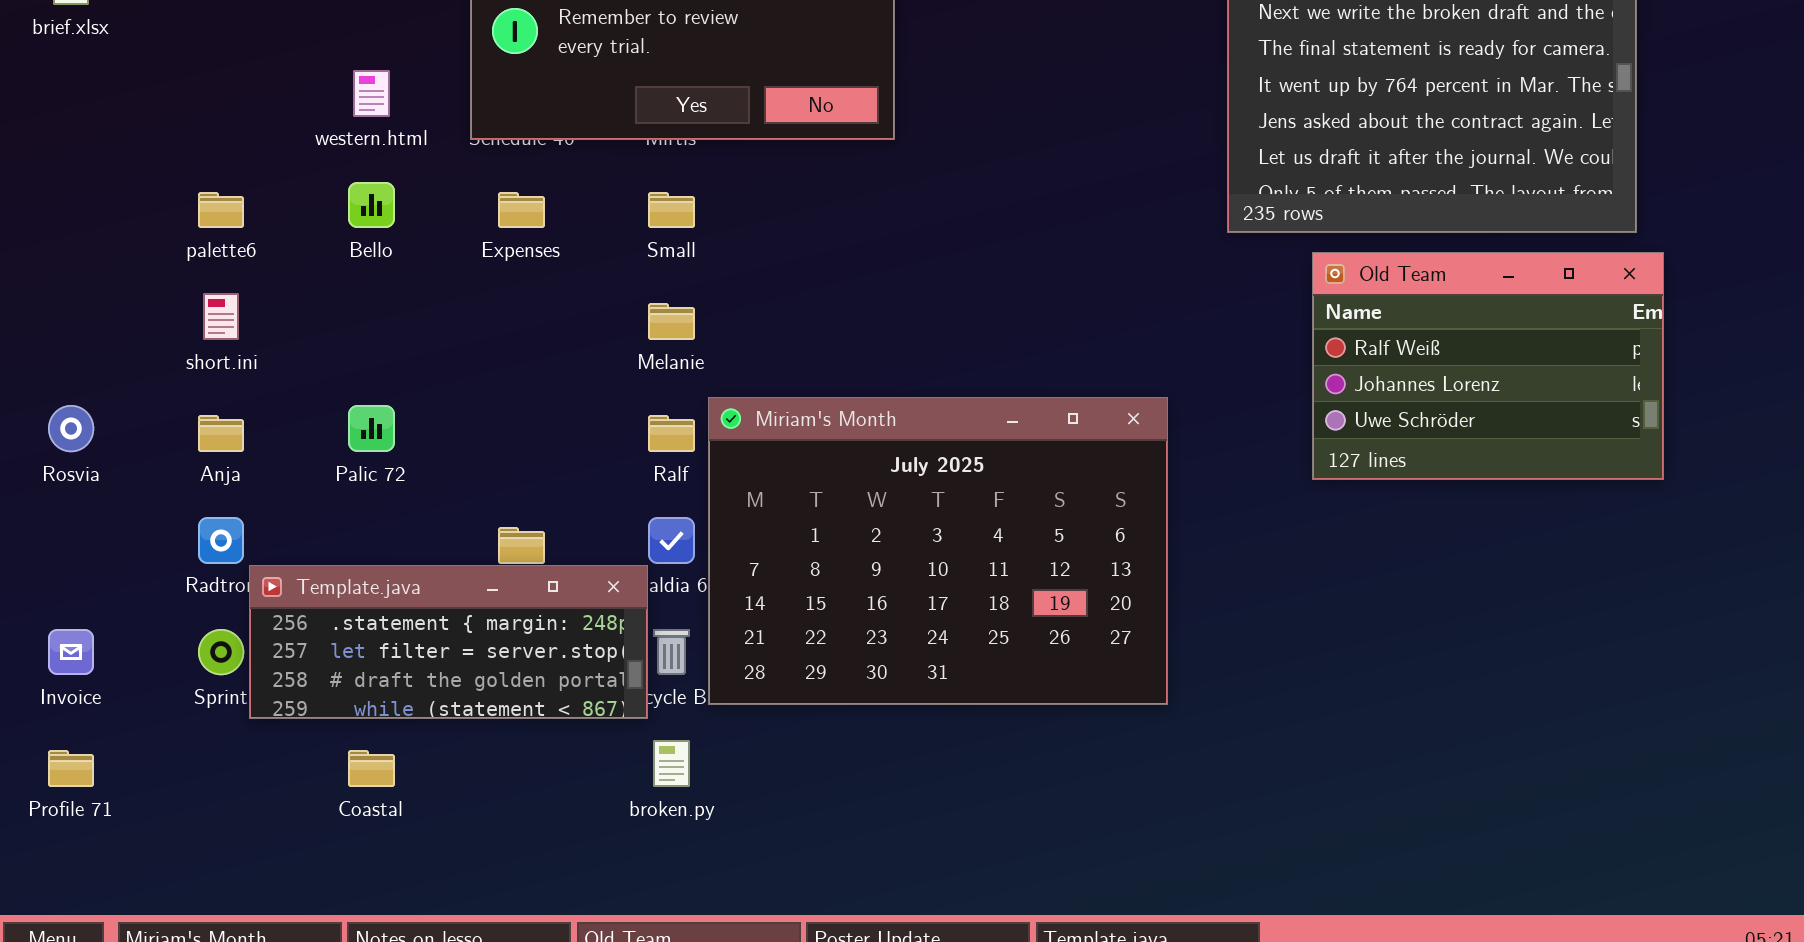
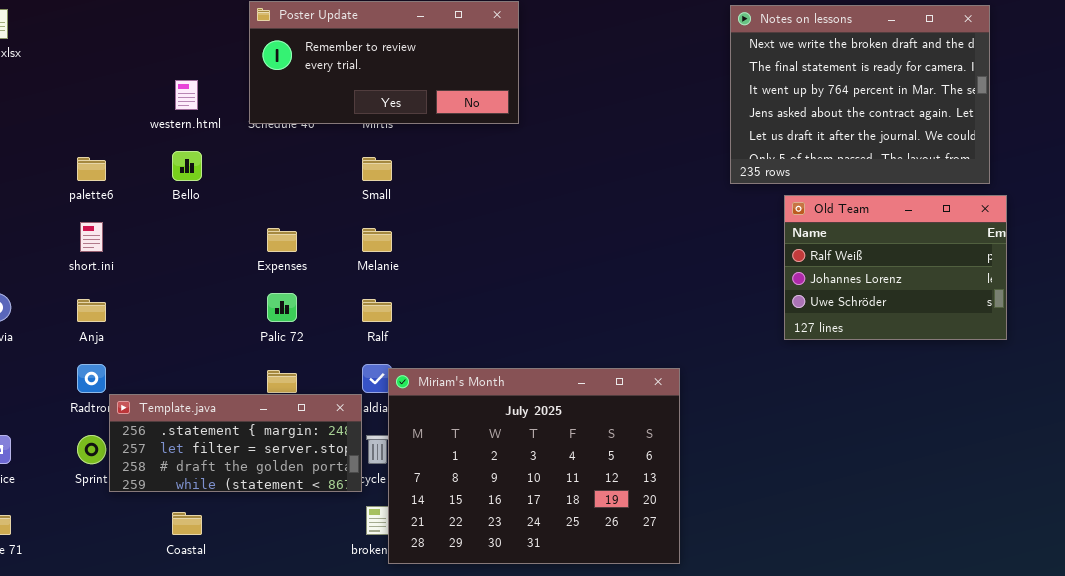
Expenses: [498,192,545,228] -> [267,228,297,252], moved
Miriam's Month: [708,397,1168,705] -> [388,368,680,564], moved
Palic 72: [348,405,395,452] -> [267,293,297,322], moved

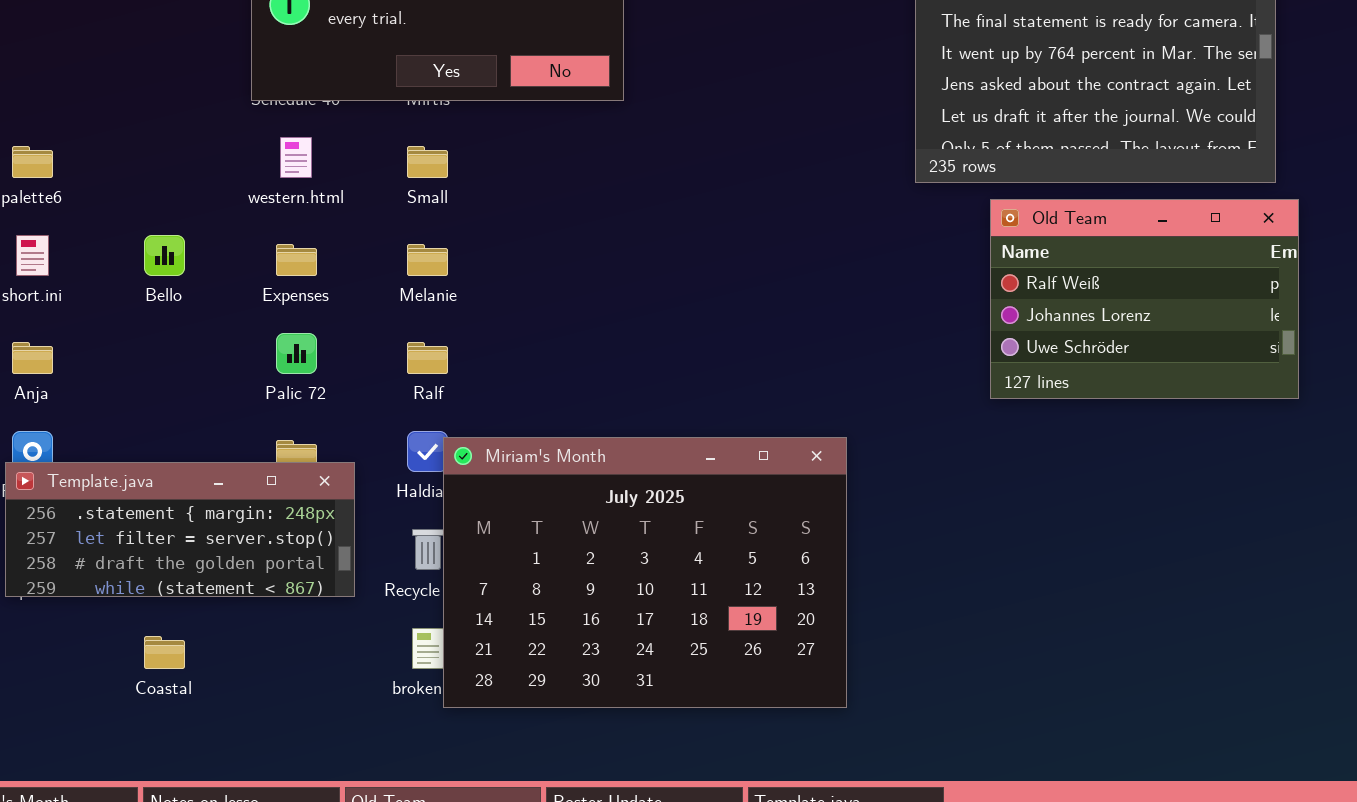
western.html: [175,80,198,110] -> [280,137,312,178], moved
Bello: [172,151,202,181] -> [144,235,185,276], moved
Template.java: [109,394,362,492] -> [5,462,355,597], moved

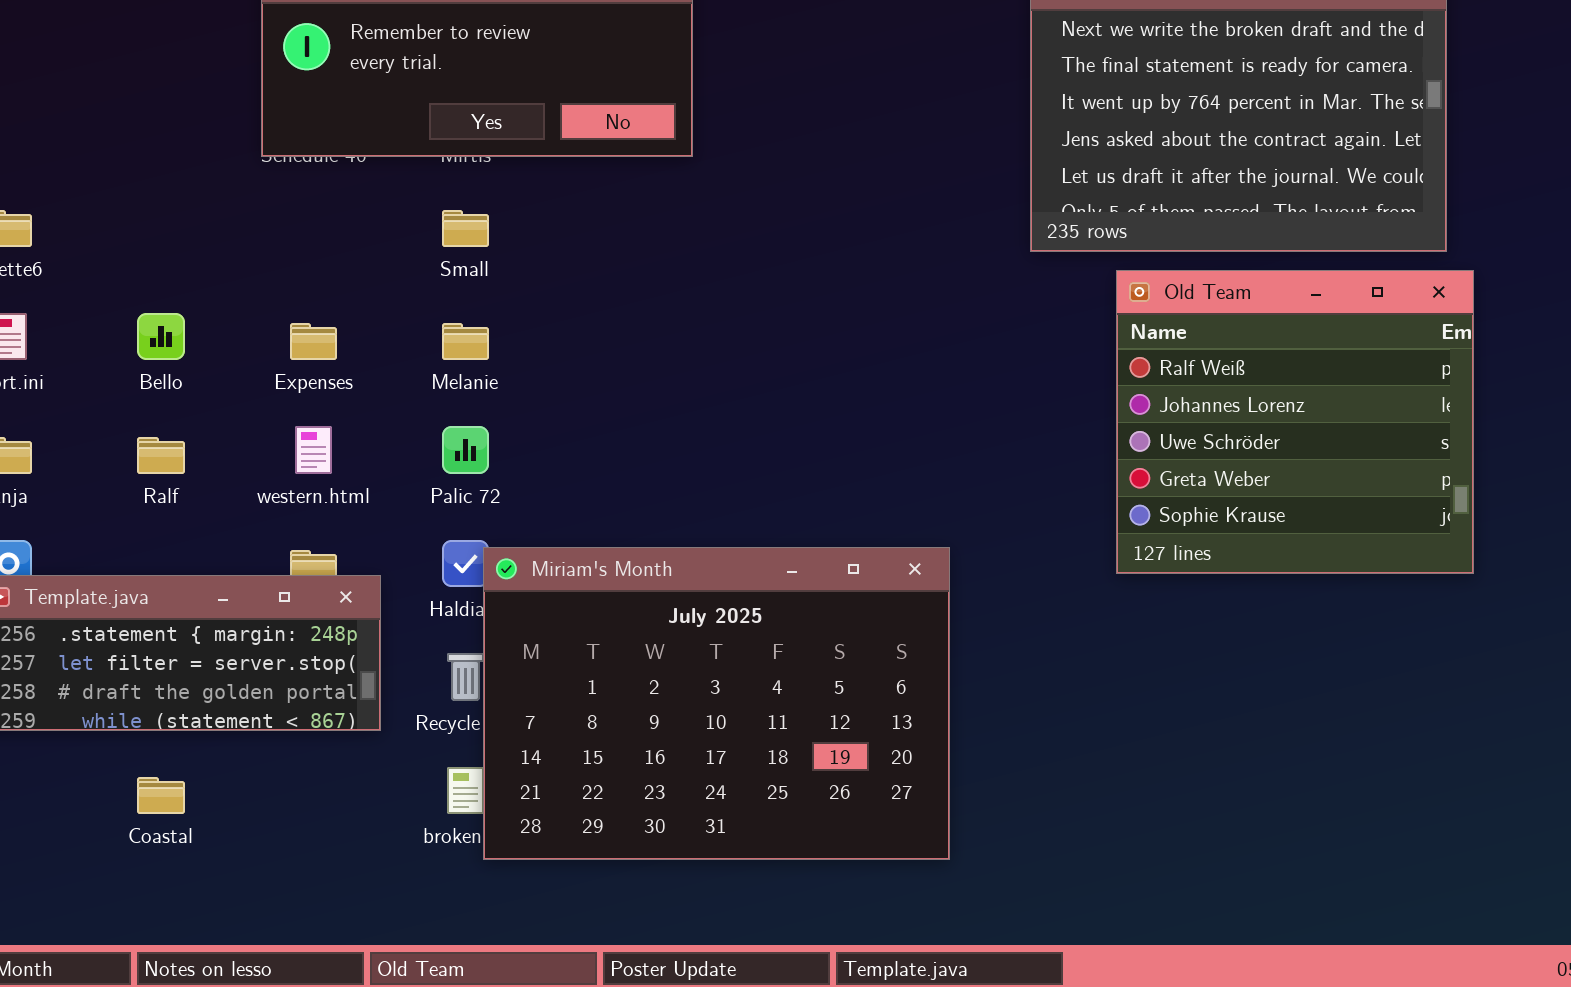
western.html: [280,137,312,178] -> [295,426,332,474], moved
Old Team: [990,199,1299,399] -> [1116,270,1474,574], resized
Palic 72: [276,333,317,374] -> [442,426,489,474], moved
Ralf: [407,342,448,374] -> [137,437,185,474], moved

